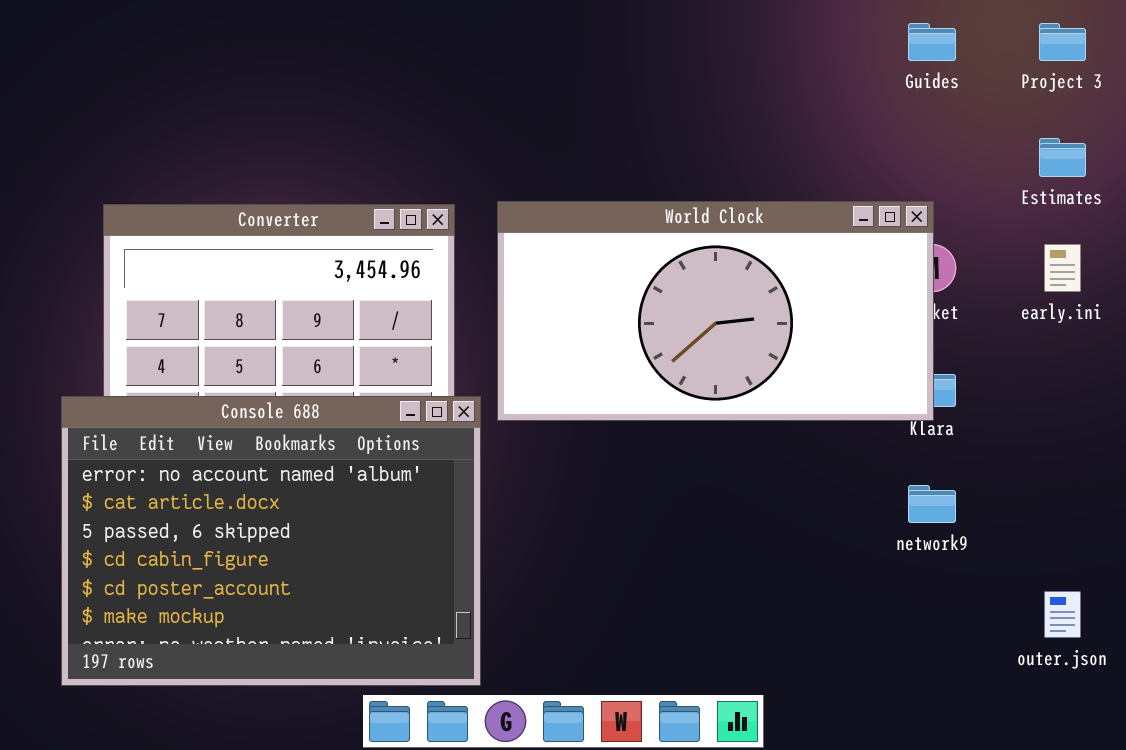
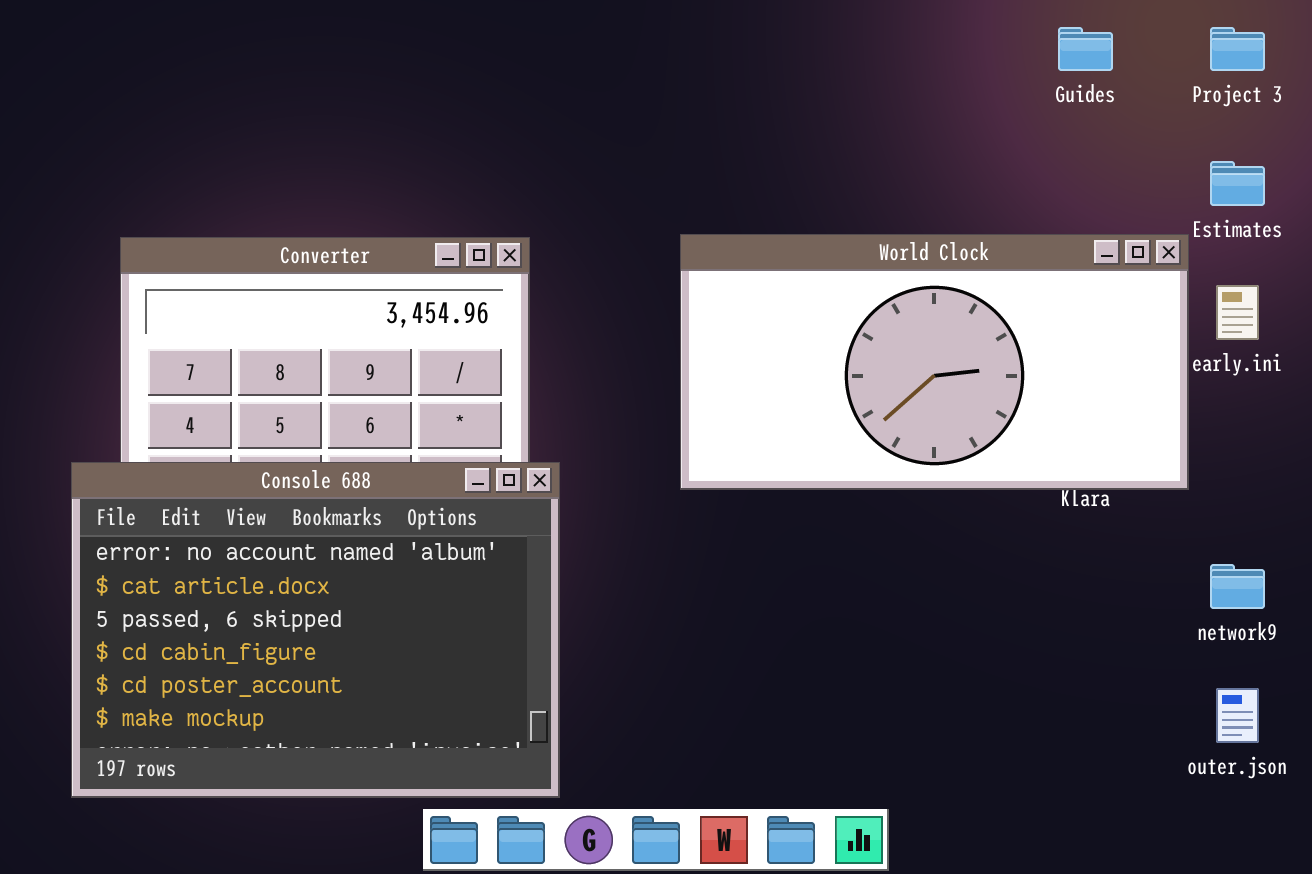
World Clock: [497,201,934,421] -> [680,234,1189,490], moved
network9: [908,485,956,523] -> [1210,564,1265,609], moved

